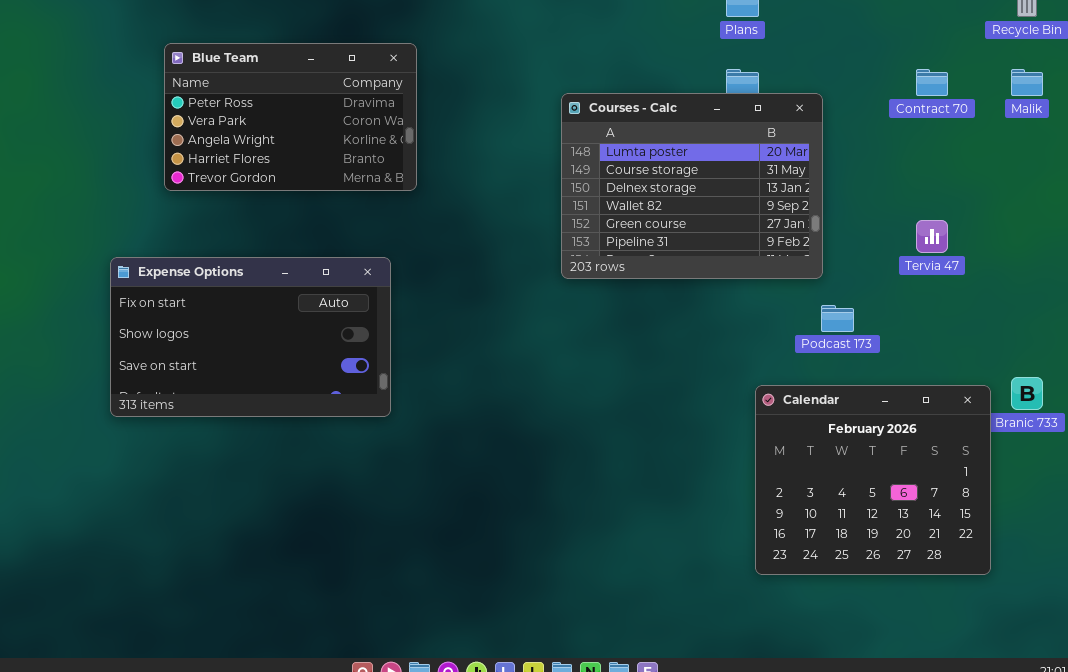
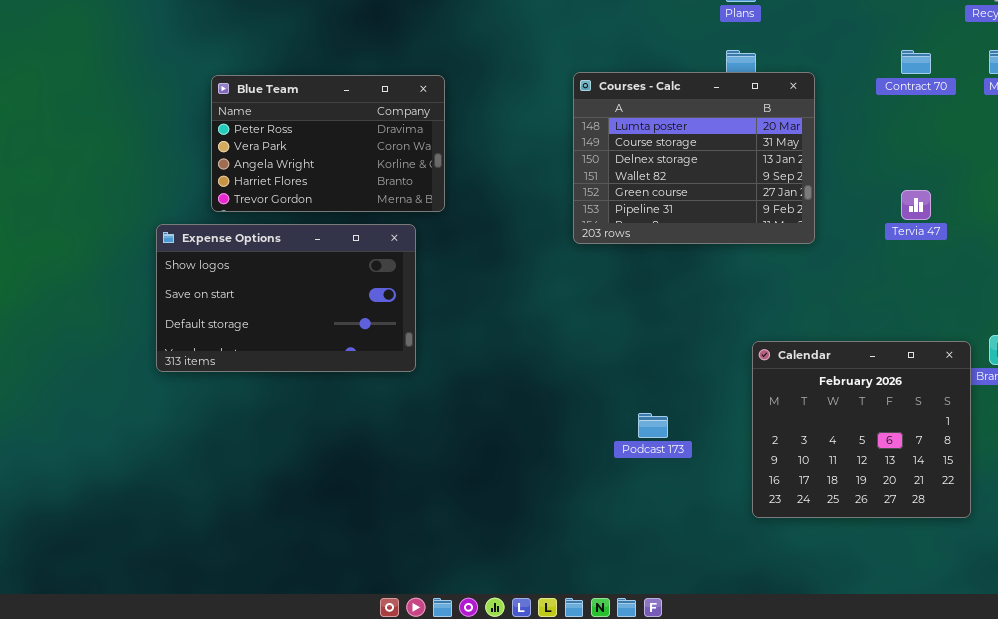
Blue Team: [164,43,417,191] -> [211,75,445,212], moved
Expense Options: [110,257,391,417] -> [156,224,416,372], scrolled down 1 row
Podcast 173: [821,305,854,332] -> [638,413,668,438], moved

